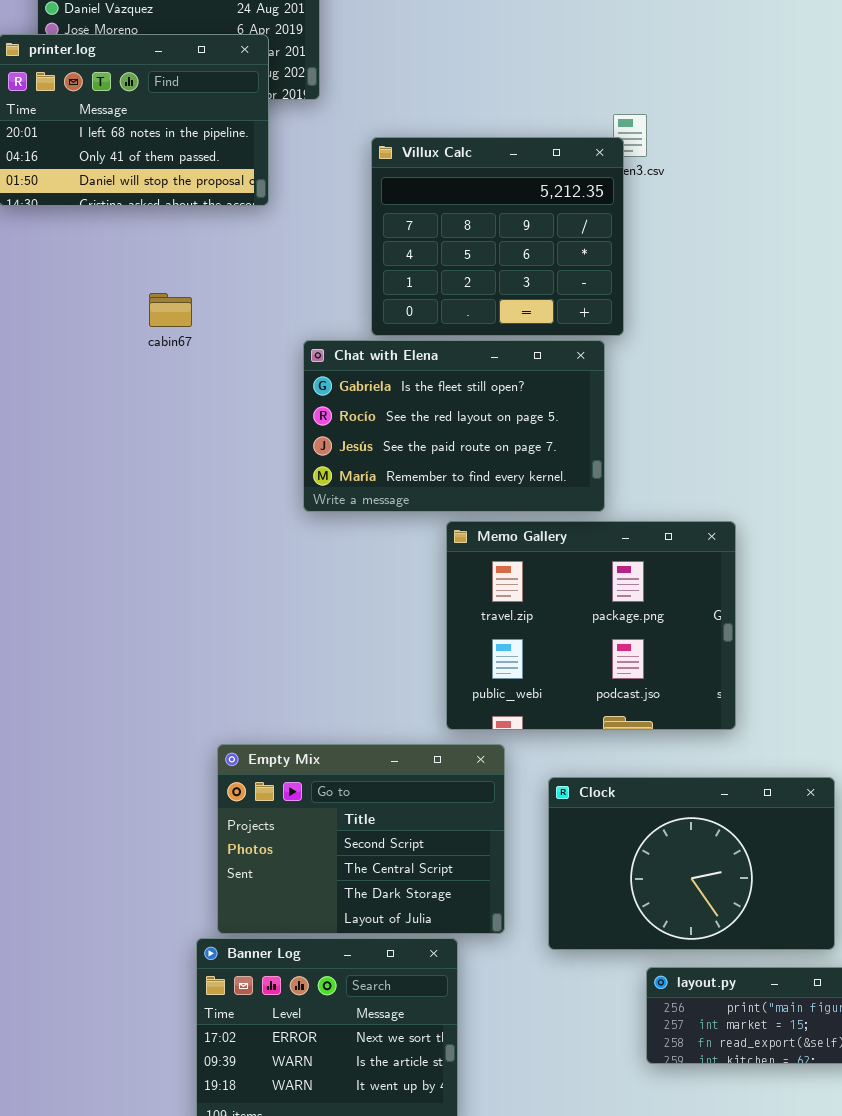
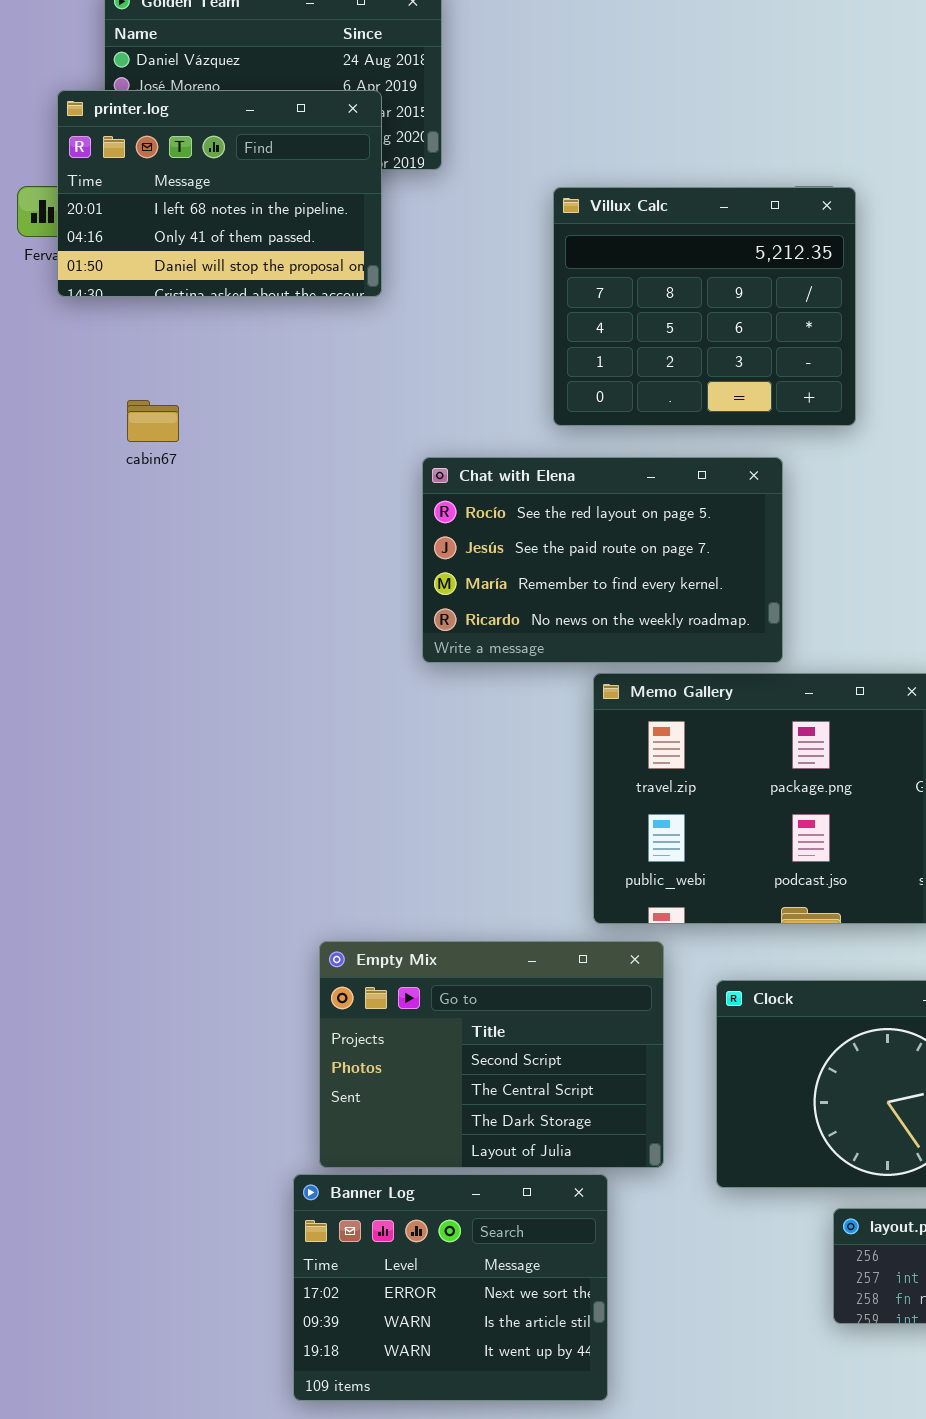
Villux Calc: [371,137,624,336] -> [553,187,856,426], moved
cabin67: [149,293,192,327] -> [127,400,179,442], moved
Chat with Elena: [303,340,605,512] -> [422,457,783,663], scrolled down 1 row

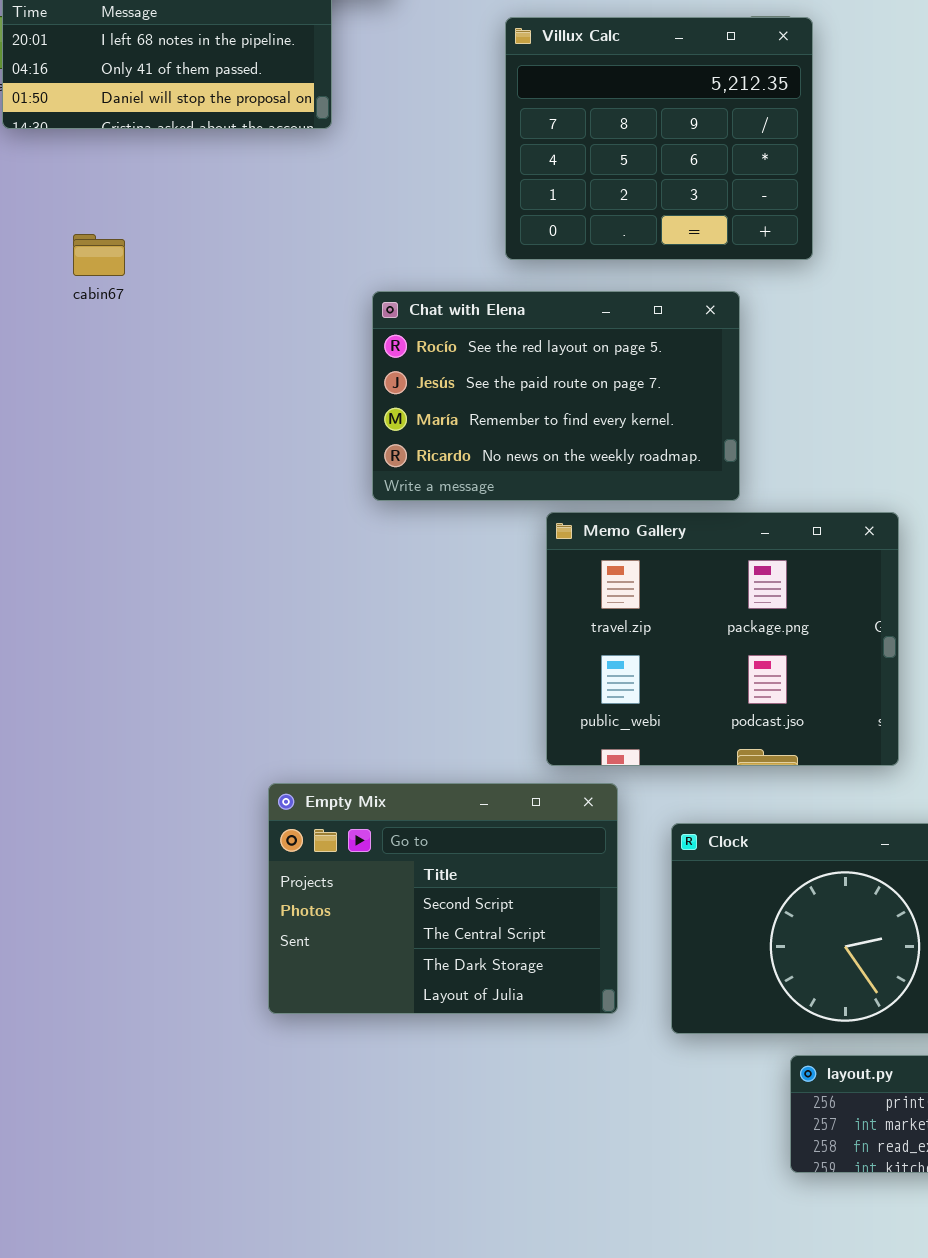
Banner Log: [293,1174,608,1401] -> none, closed

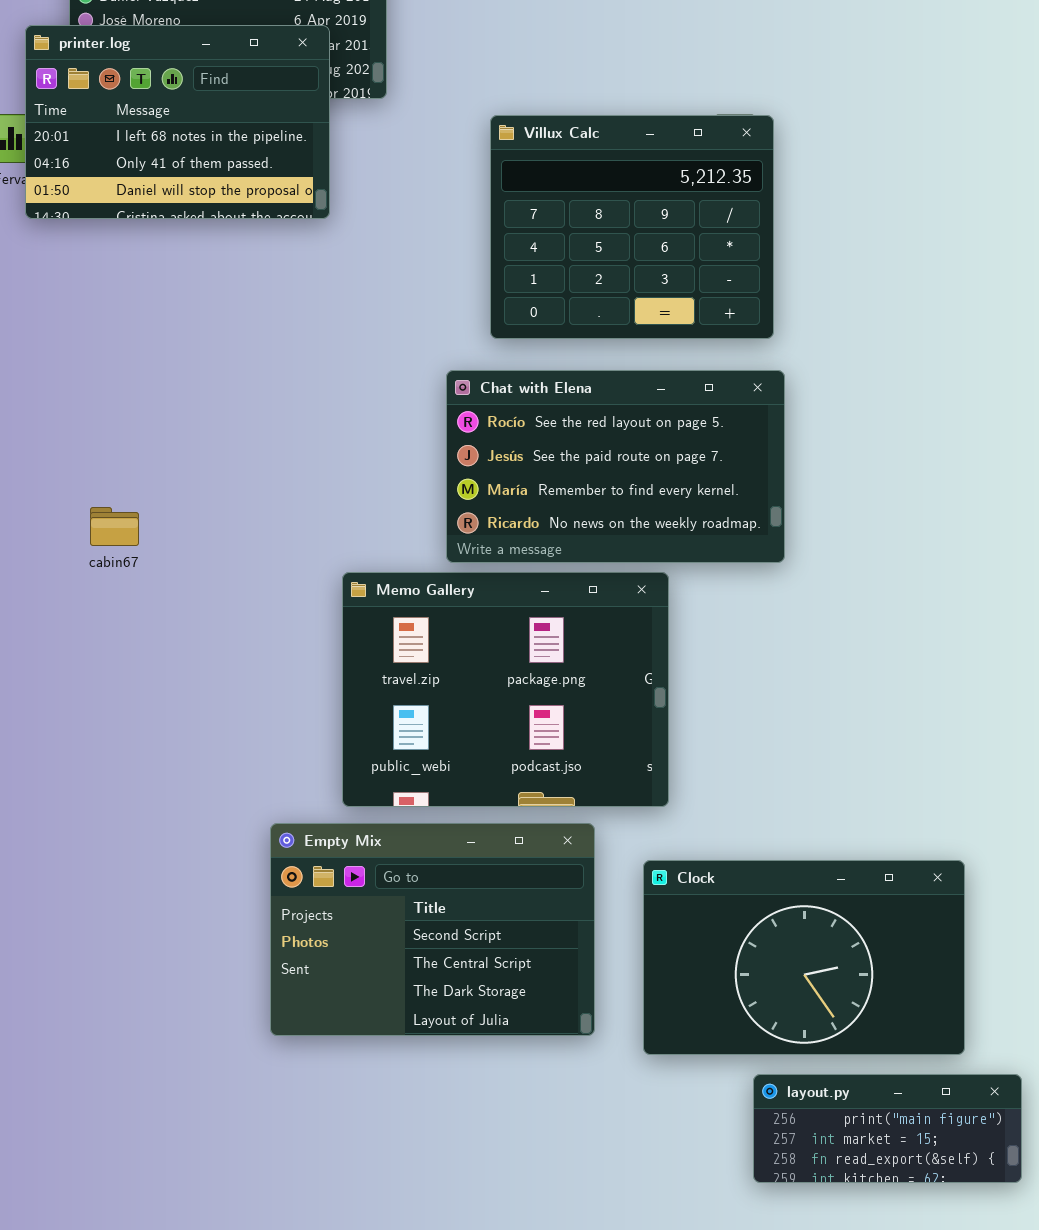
cabin67: [73,234,125,276] -> [90,507,139,546], moved
Chat with Elena: [372,291,740,501] -> [446,370,785,563], moved
Memo Gallery: [546,512,899,766] -> [342,572,669,807], moved

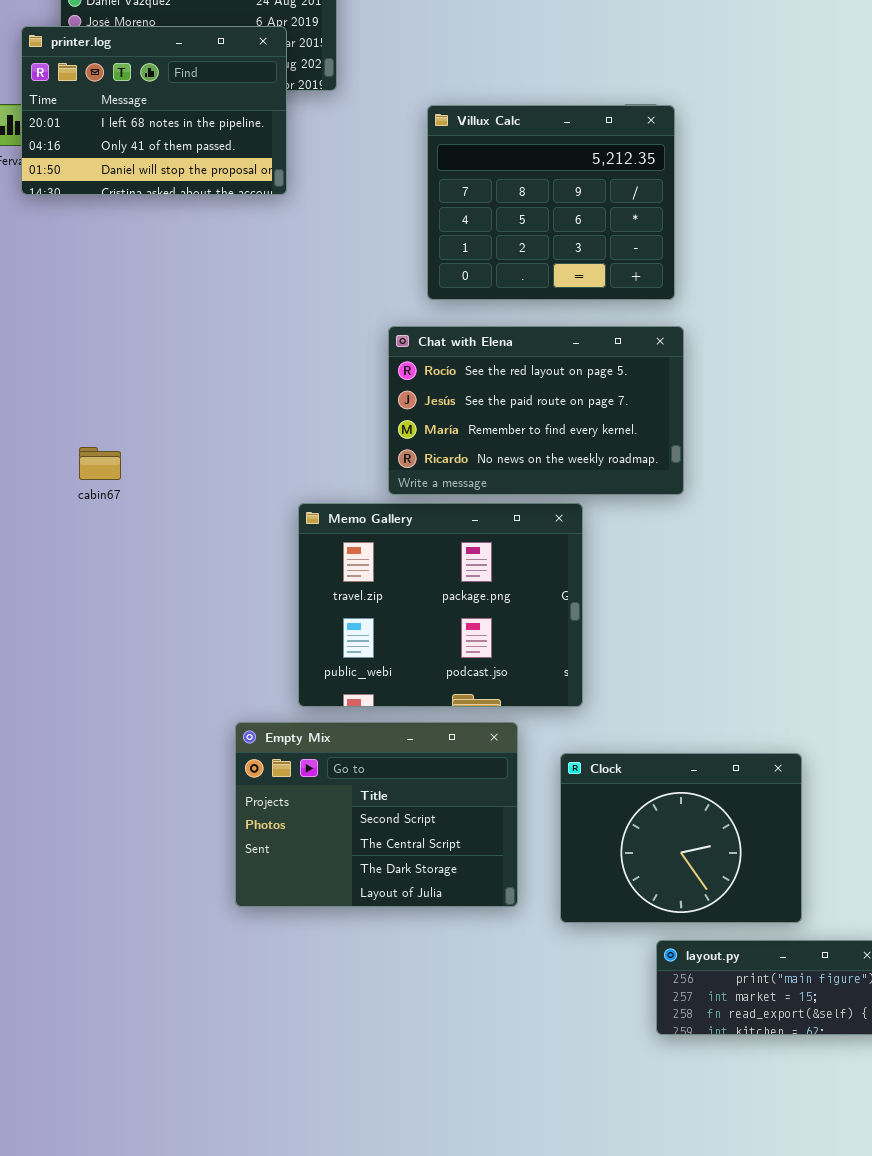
Clock: [643,860,965,1055] -> [560,753,802,923], resized

